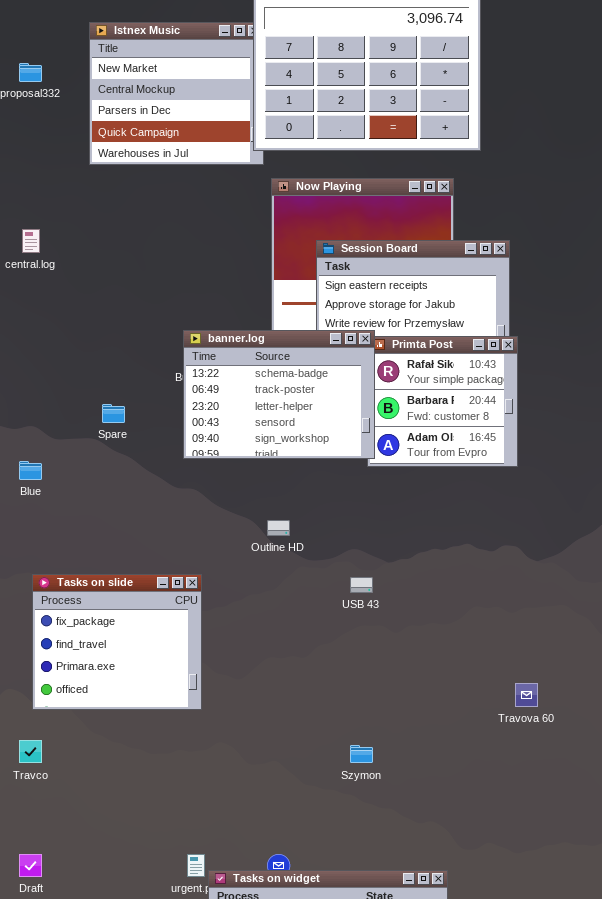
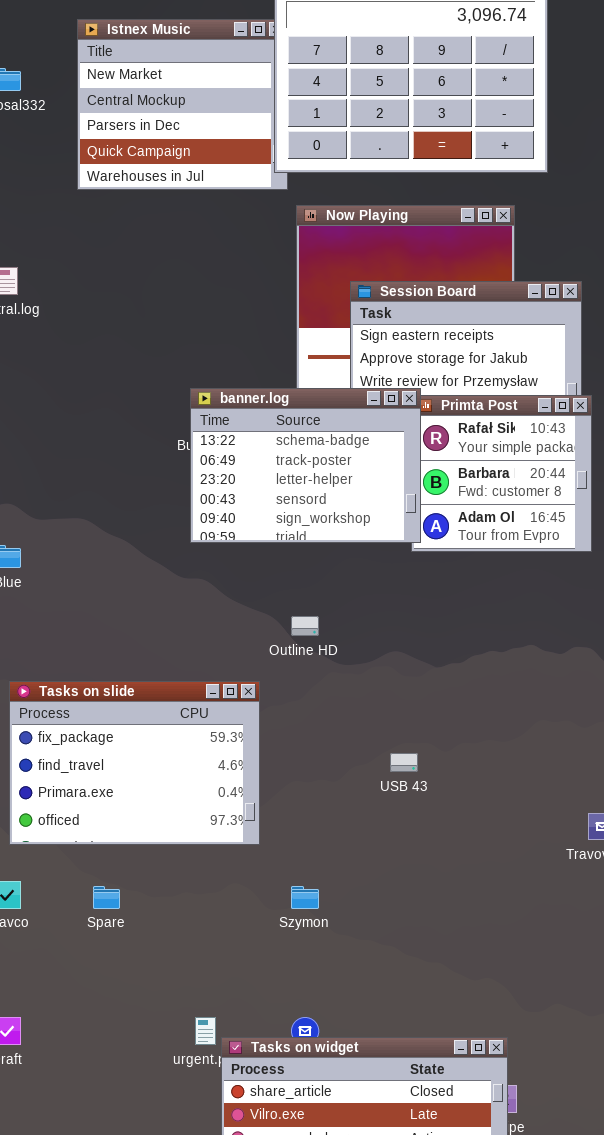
Spare: [102,404,125,423] -> [93,886,120,909], moved
Tasks on slide: [32,574,202,710] -> [9,681,260,845], resized
USB 43: [350,577,373,593] -> [390,753,418,772], moved
Szymon: [350,745,373,763] -> [291,886,319,909], moved

